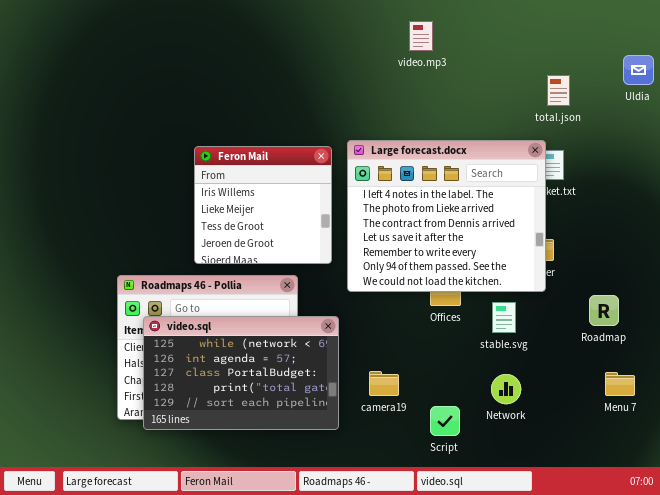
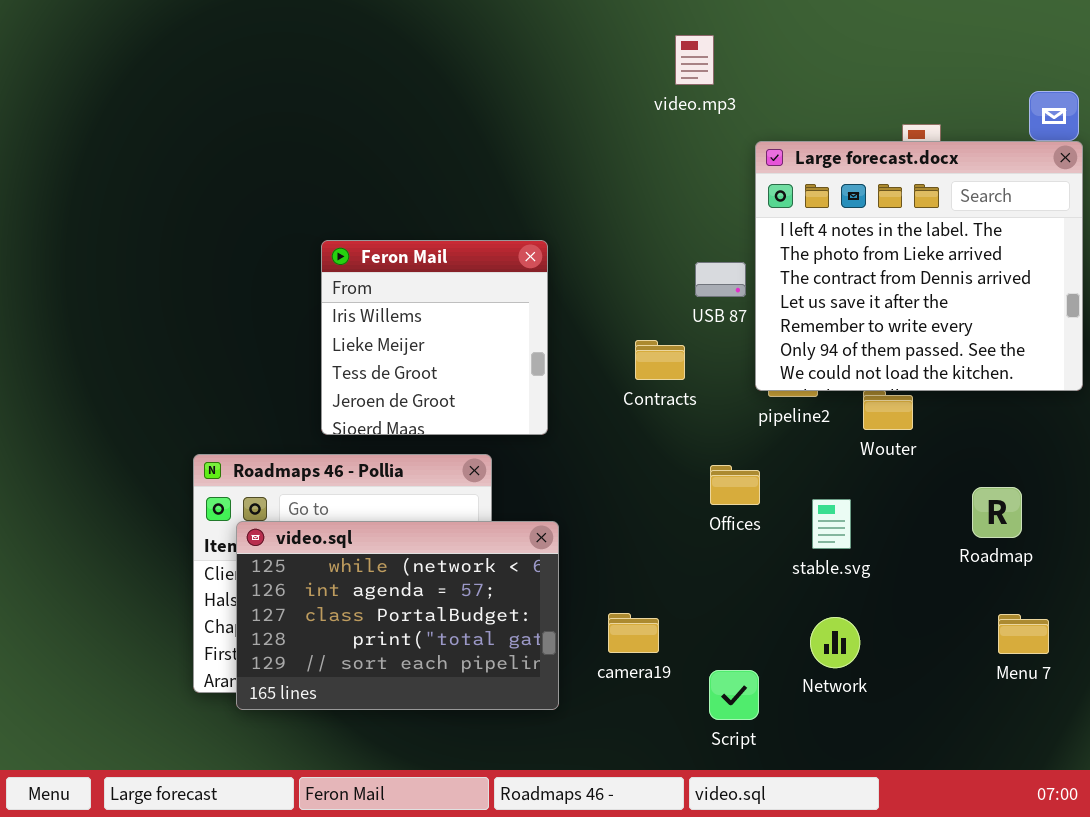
Large forecast.docx: [347,140,546,292] -> [755,141,1083,391], moved

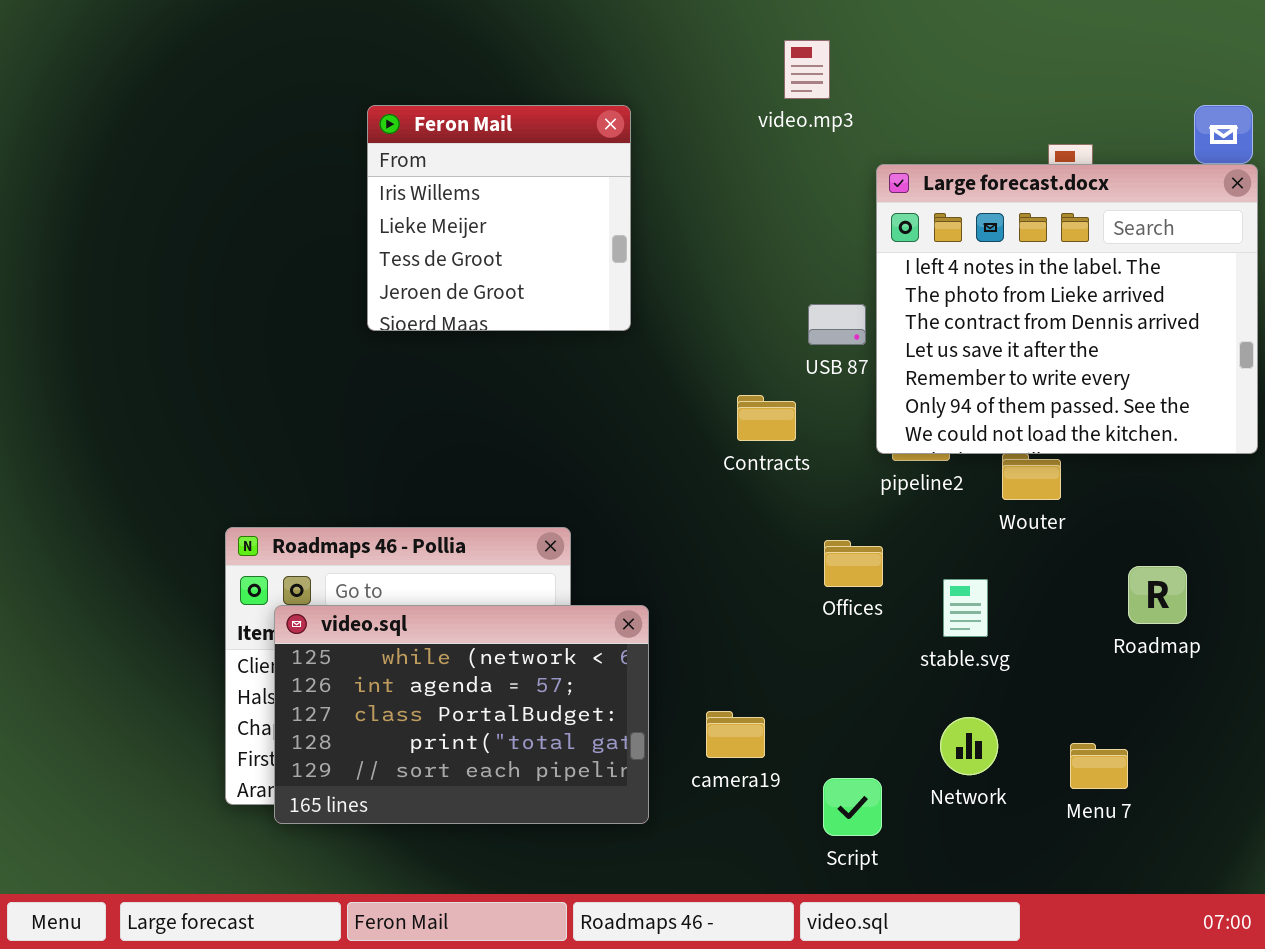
Feron Mail: [321,240,548,435] -> [367,105,631,331], moved
Menu 7: [998,614,1049,654] -> [1070,743,1128,789], moved

